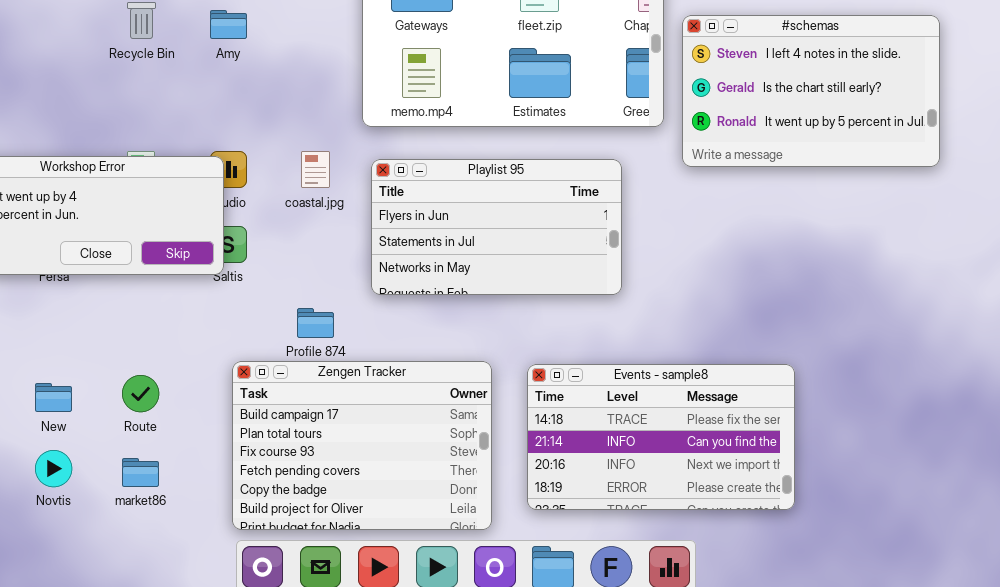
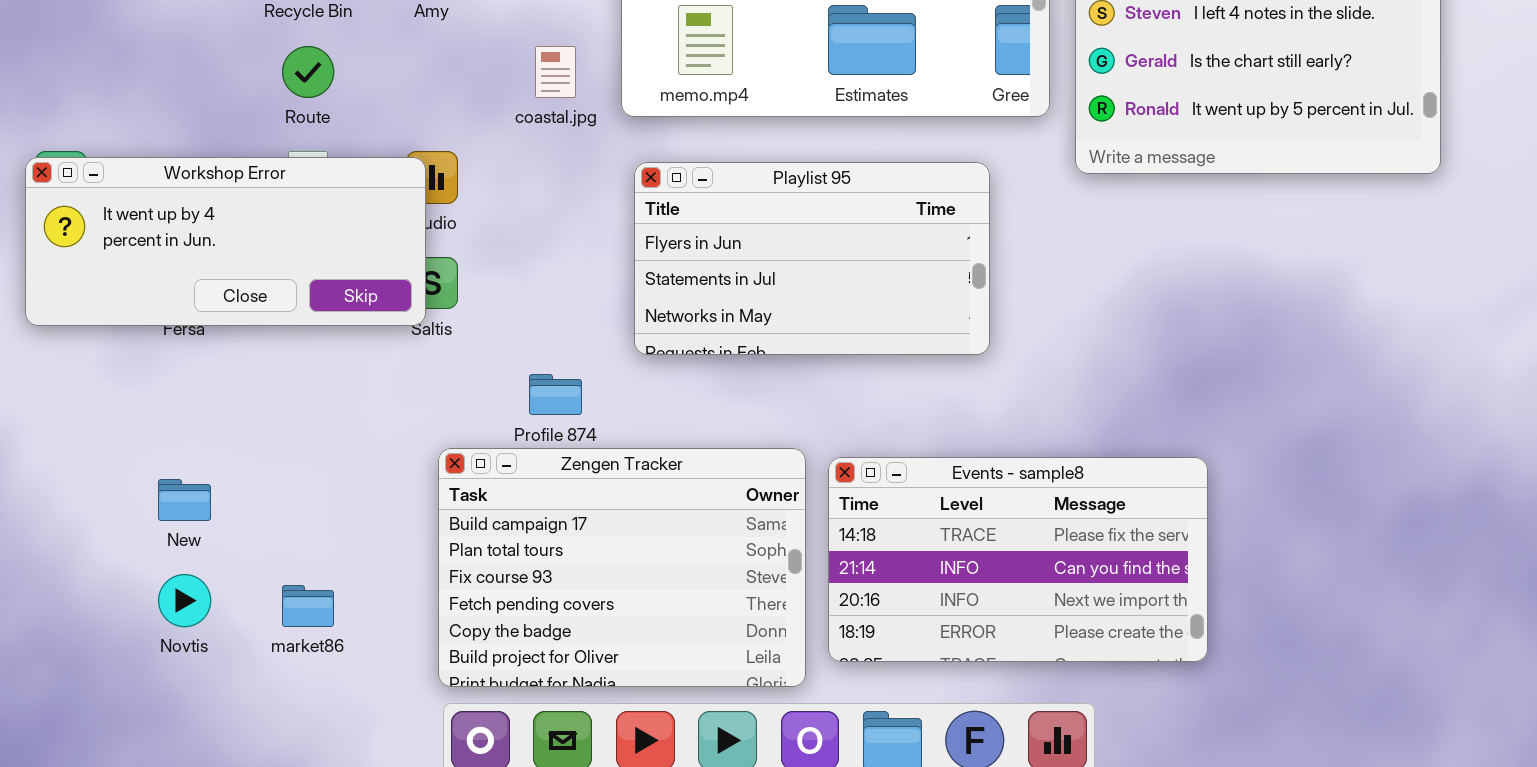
coastal.jpg: [301,151,330,188] -> [535,46,576,98], moved
Events - sample8: [527,364,795,510] -> [828,457,1208,662], moved
Route: [122,375,159,412] -> [282,46,334,98], moved

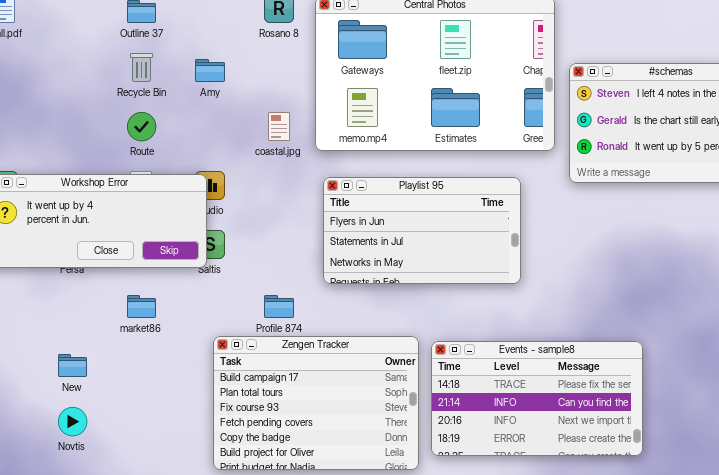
market86: [282,585,334,627] -> [127,295,156,318], moved

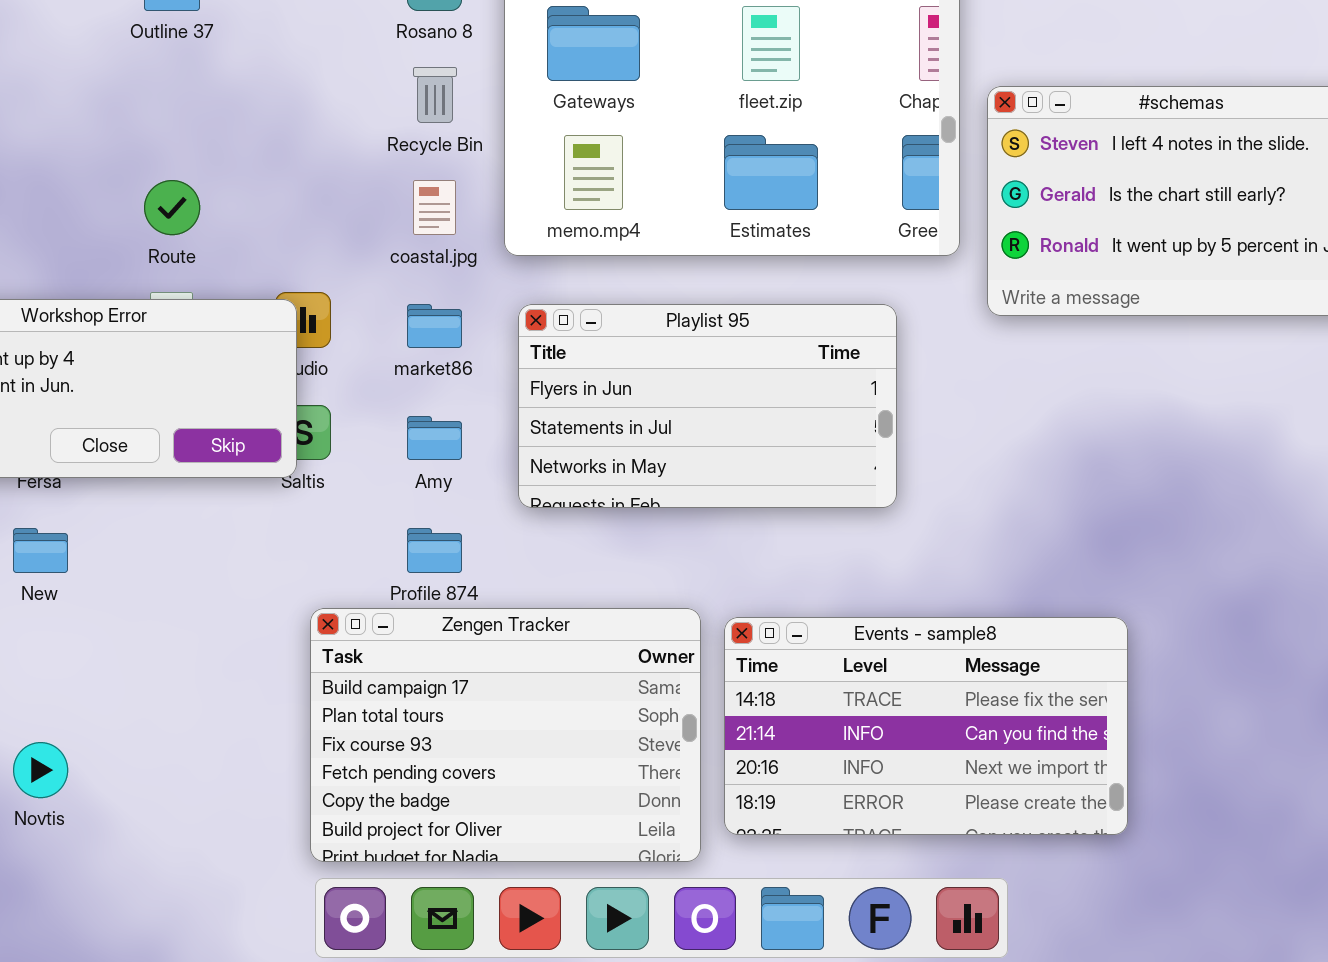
Recycle Bin: [130,53,153,82] -> [413,67,457,123], moved
Amy: [195,59,225,82] -> [407,416,462,460], moved
market86: [127,295,156,318] -> [407,304,462,348], moved
New: [58,354,87,377] -> [13,528,68,573], moved

